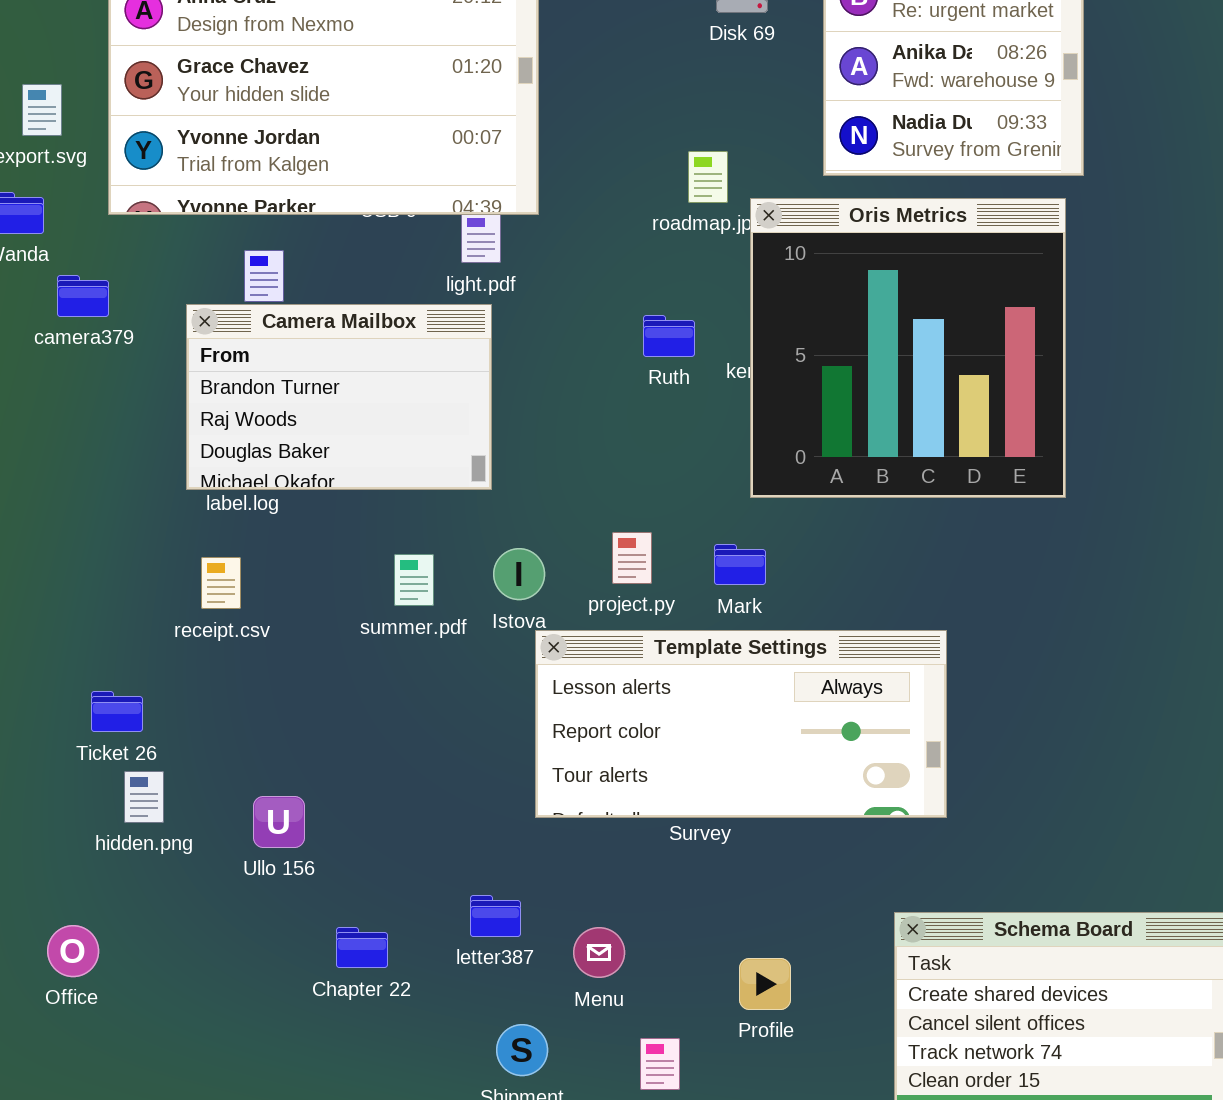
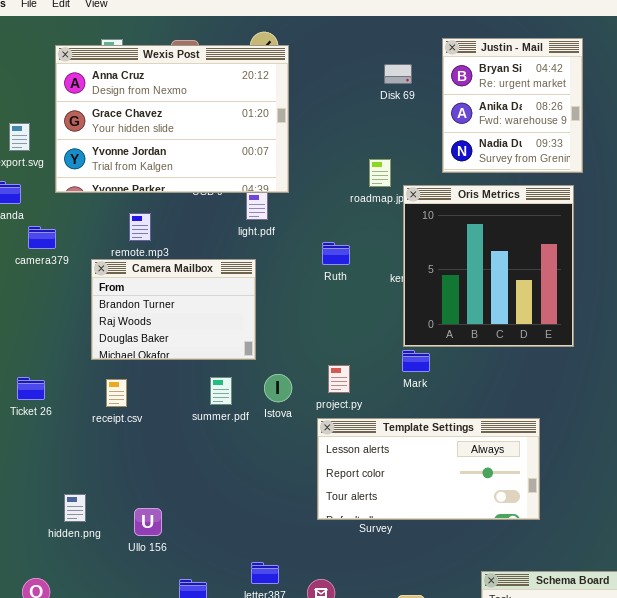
Camera Mailbox: [186,304,492,490] -> [91,259,256,360], moved
Ruth: [643,315,695,357] -> [322,242,350,265], moved
Mark: [714,544,766,585] -> [402,350,430,372], moved
Template Settings: [535,630,947,818] -> [317,418,540,520], moved
Ticket 26: [91,691,143,732] -> [17,377,45,400], moved

